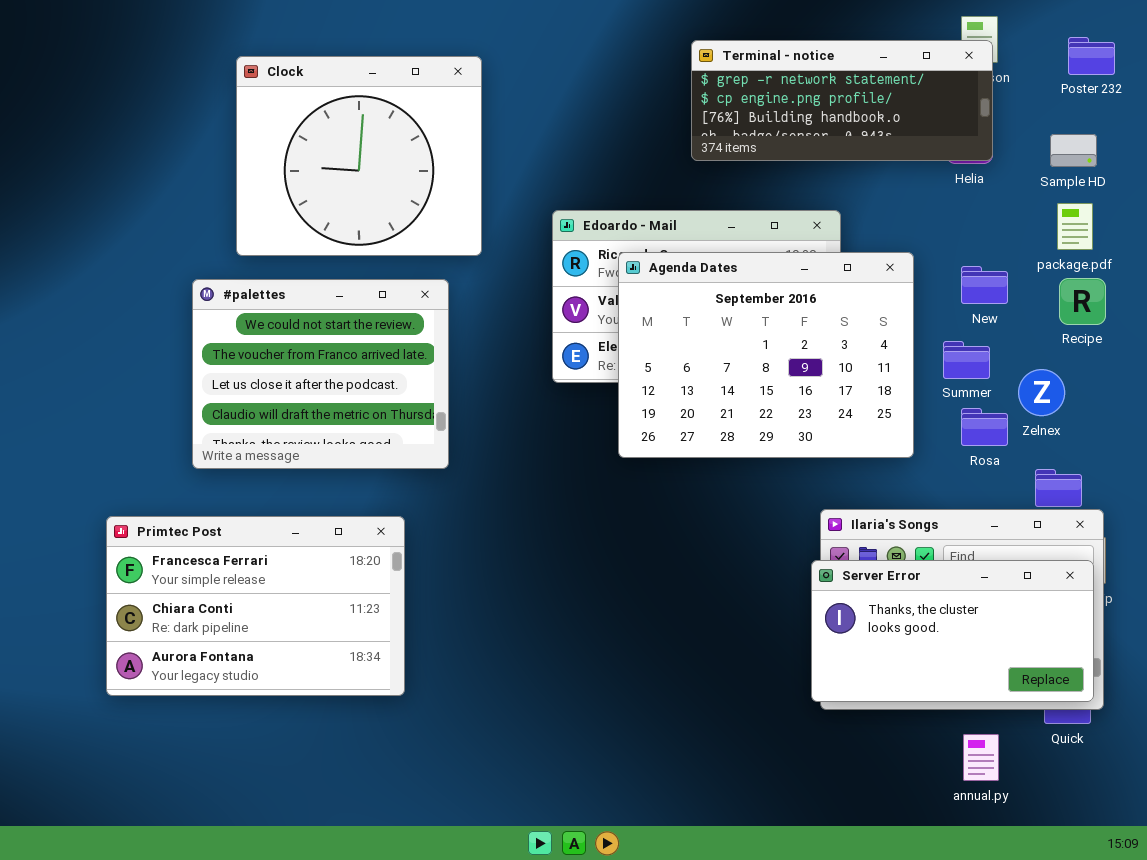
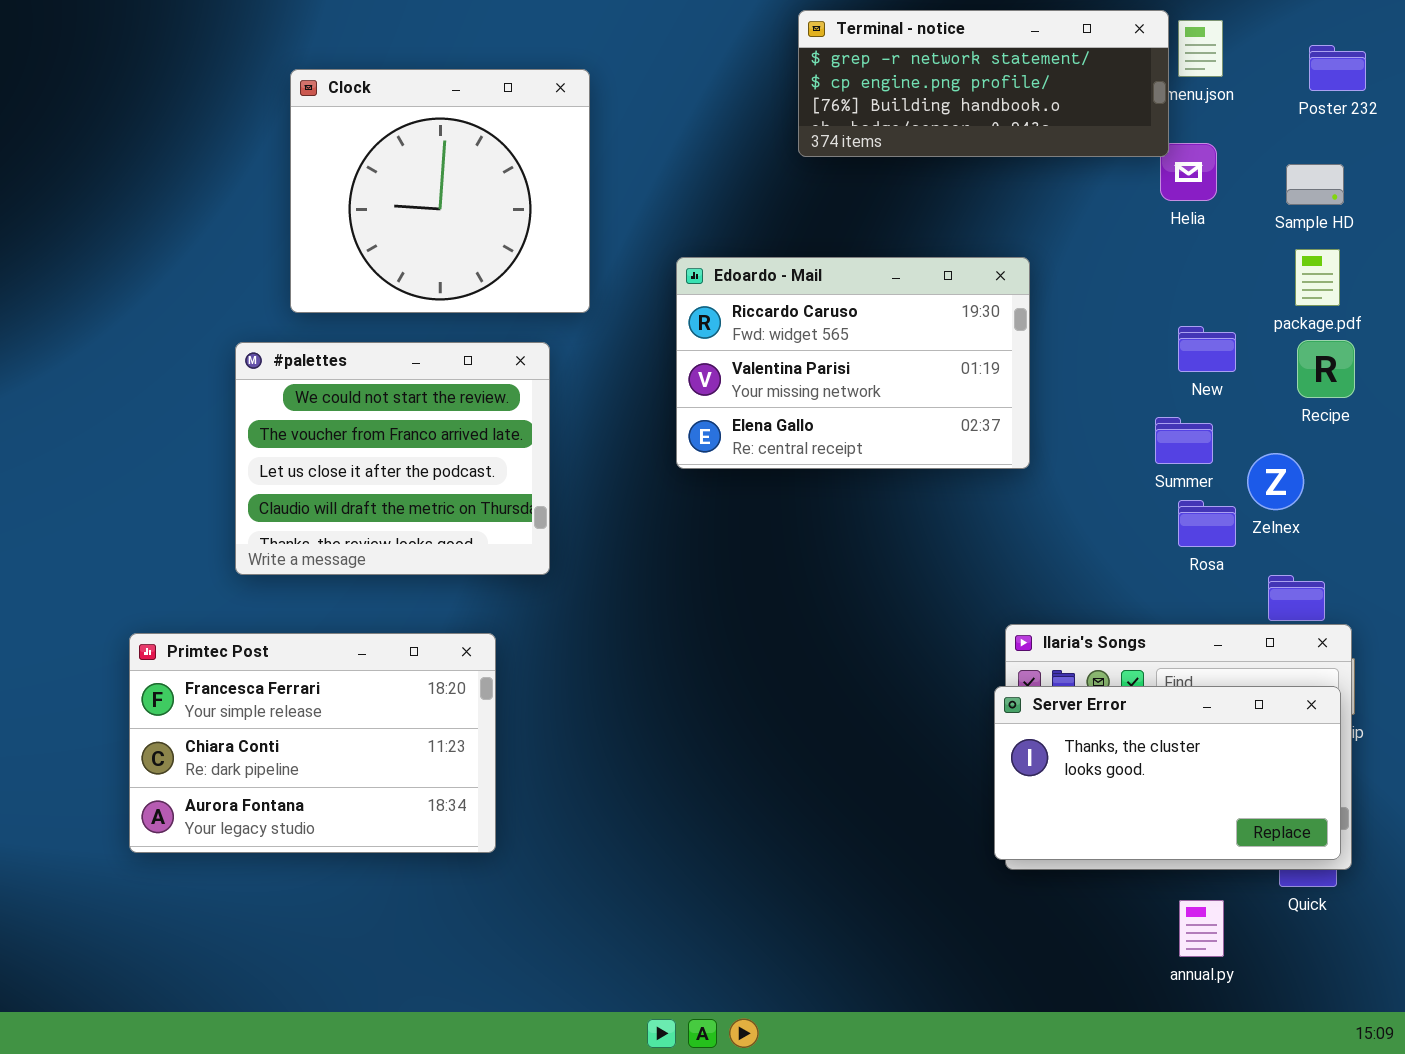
Terminal - notice: [691,40,993,161] -> [798,10,1169,157], moved
Agenda Dates: [618,252,914,458] -> none, closed

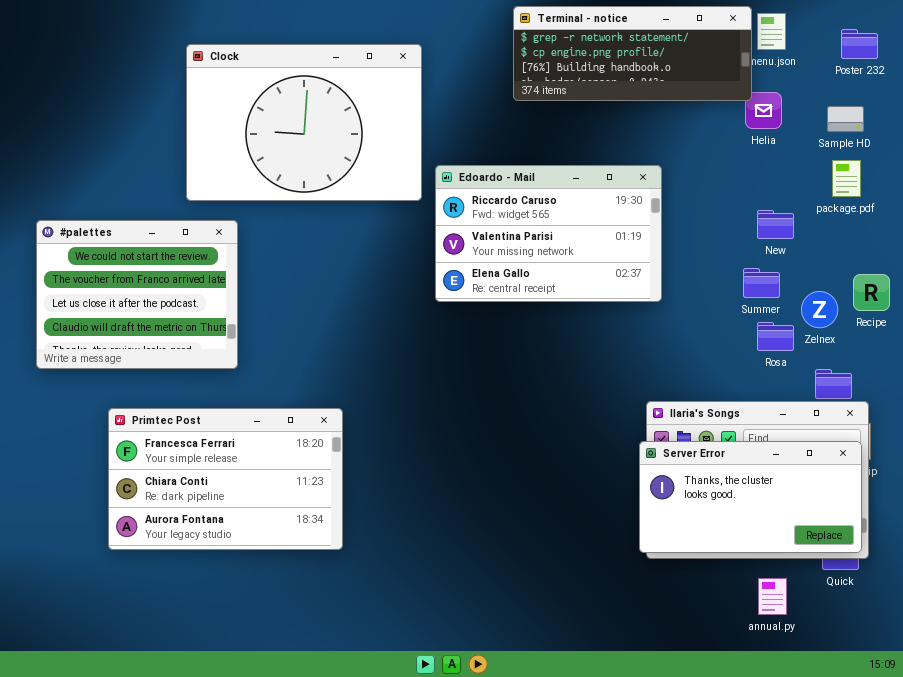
Clock: [290,69,590,313] -> [186,44,422,201], resized
Recipe: [1297,340,1355,398] -> [853,274,890,311], moved
#palettes: [235,342,550,575] -> [36,220,238,369], moved
Primtec Post: [129,633,496,853] -> [108,408,343,550], moved

